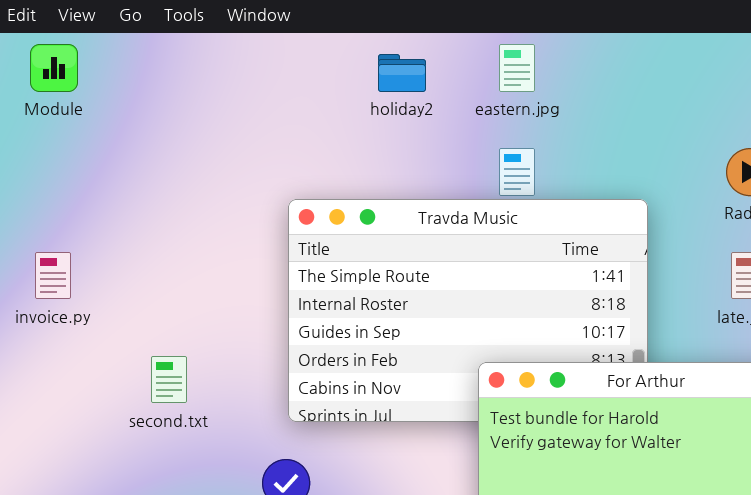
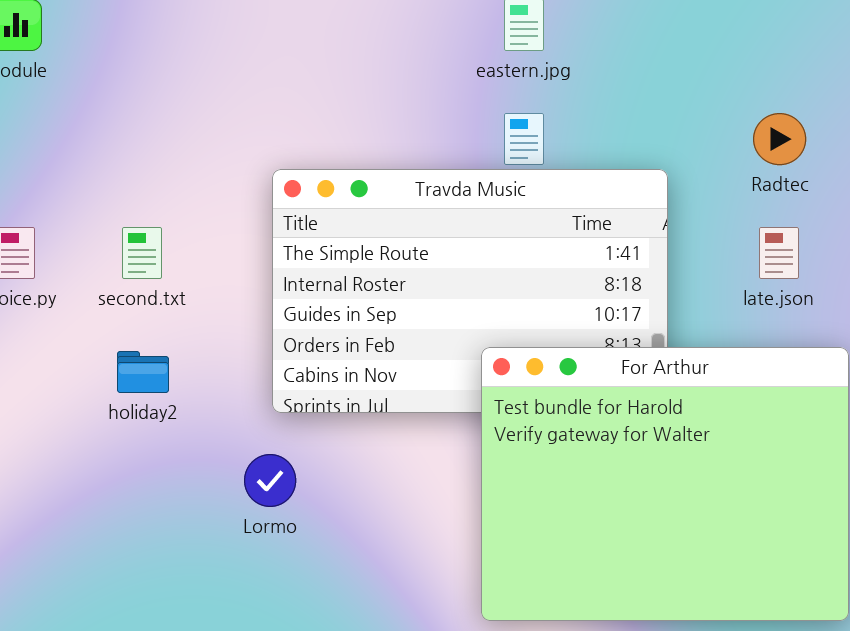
holiday2: [378,54,426,92] -> [117,351,169,393], moved
second.txt: [151,356,187,403] -> [122,227,162,279], moved

